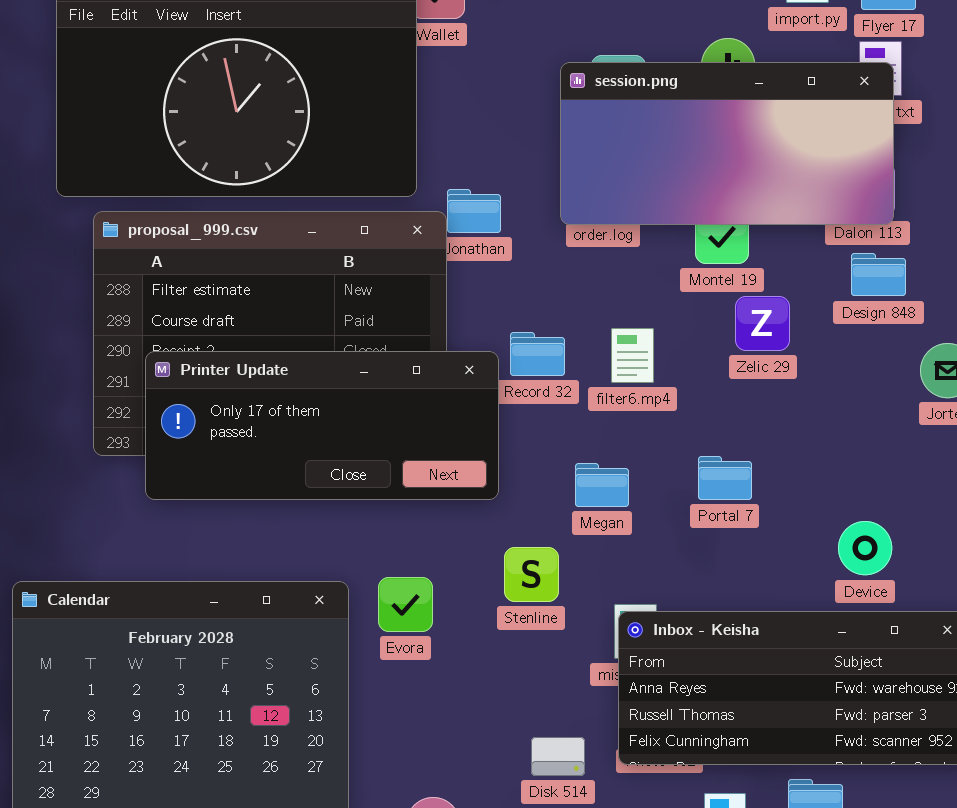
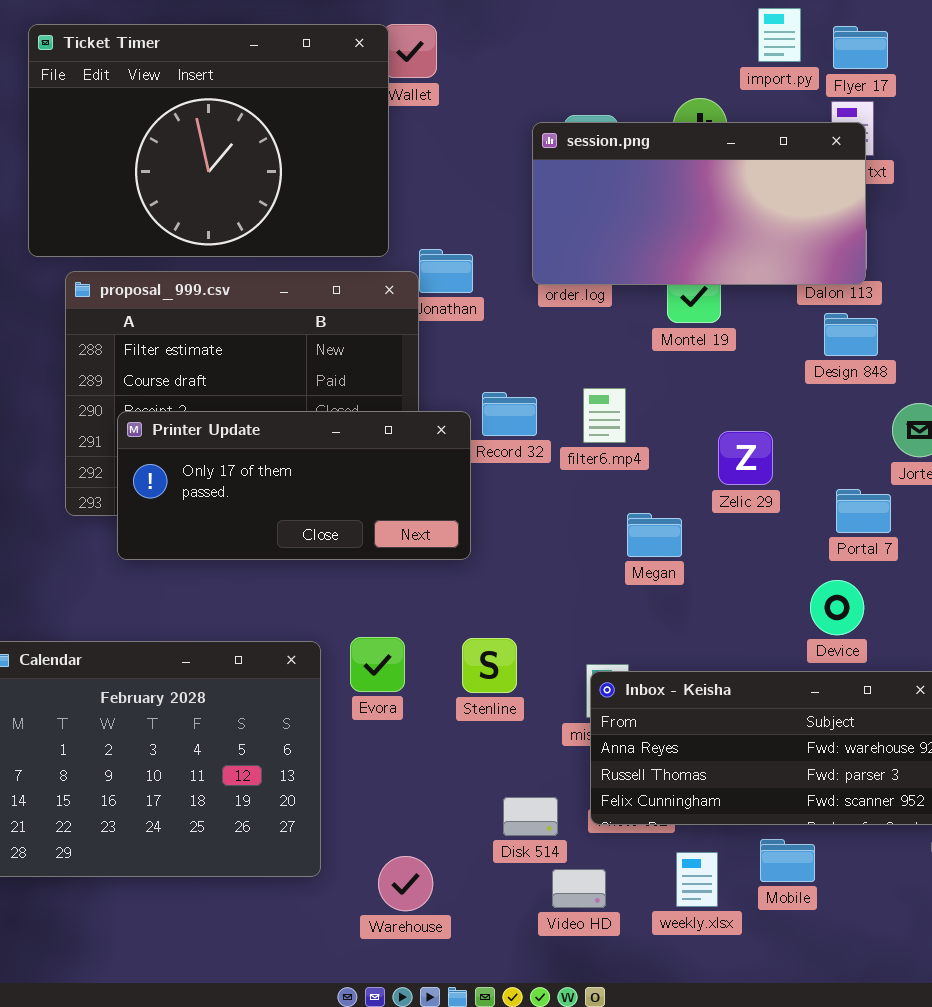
Zelic 29: [735,296,790,351] -> [718,431,773,485], moved
Portal 7: [698,456,752,500] -> [836,489,891,533], moved
Megan: [575,463,629,507] -> [627,513,682,557], moved
Stenline: [504,547,559,602] -> [462,638,517,693], moved

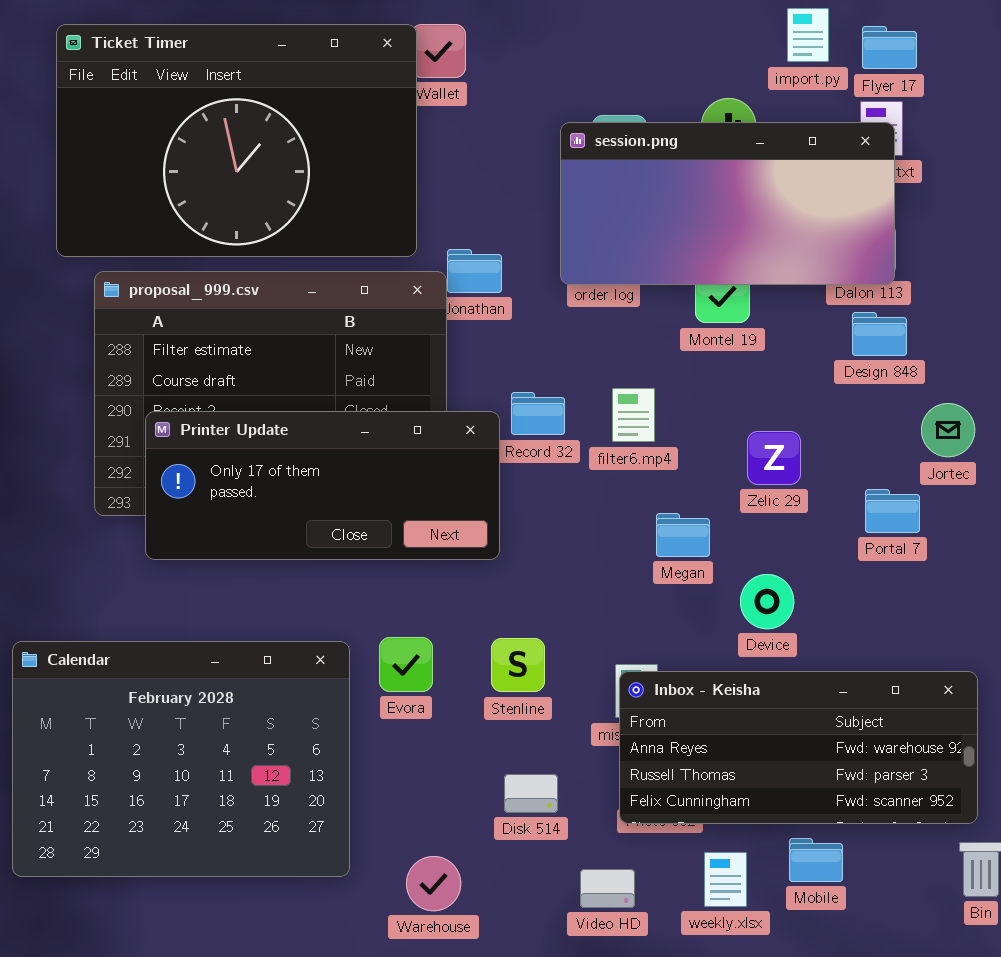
Device: [810,580,864,635] -> [740,574,794,629], moved
Disk 514: [503,797,558,836] -> [504,774,558,813], moved

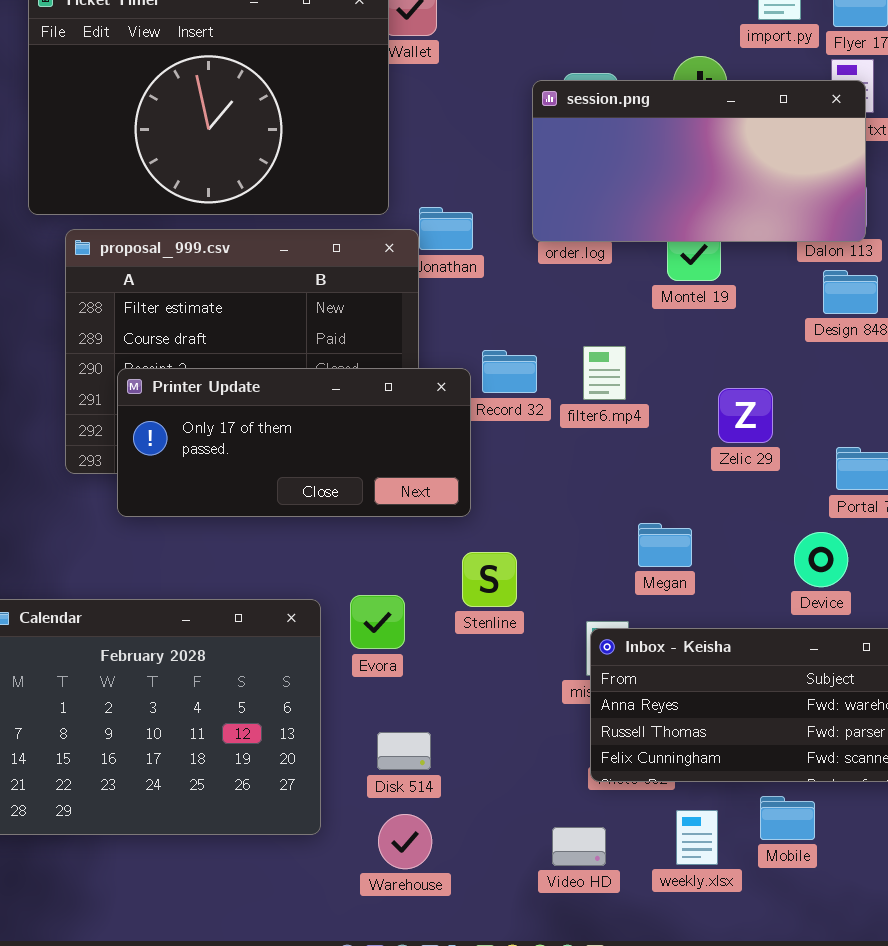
Megan: [656,513,710,557] -> [638,523,692,567], moved
Device: [740,574,794,629] -> [794,532,848,587], moved
Stenline: [491,638,545,692] -> [462,552,517,607], moved
Disk 514: [504,774,558,813] -> [377,732,431,770], moved

